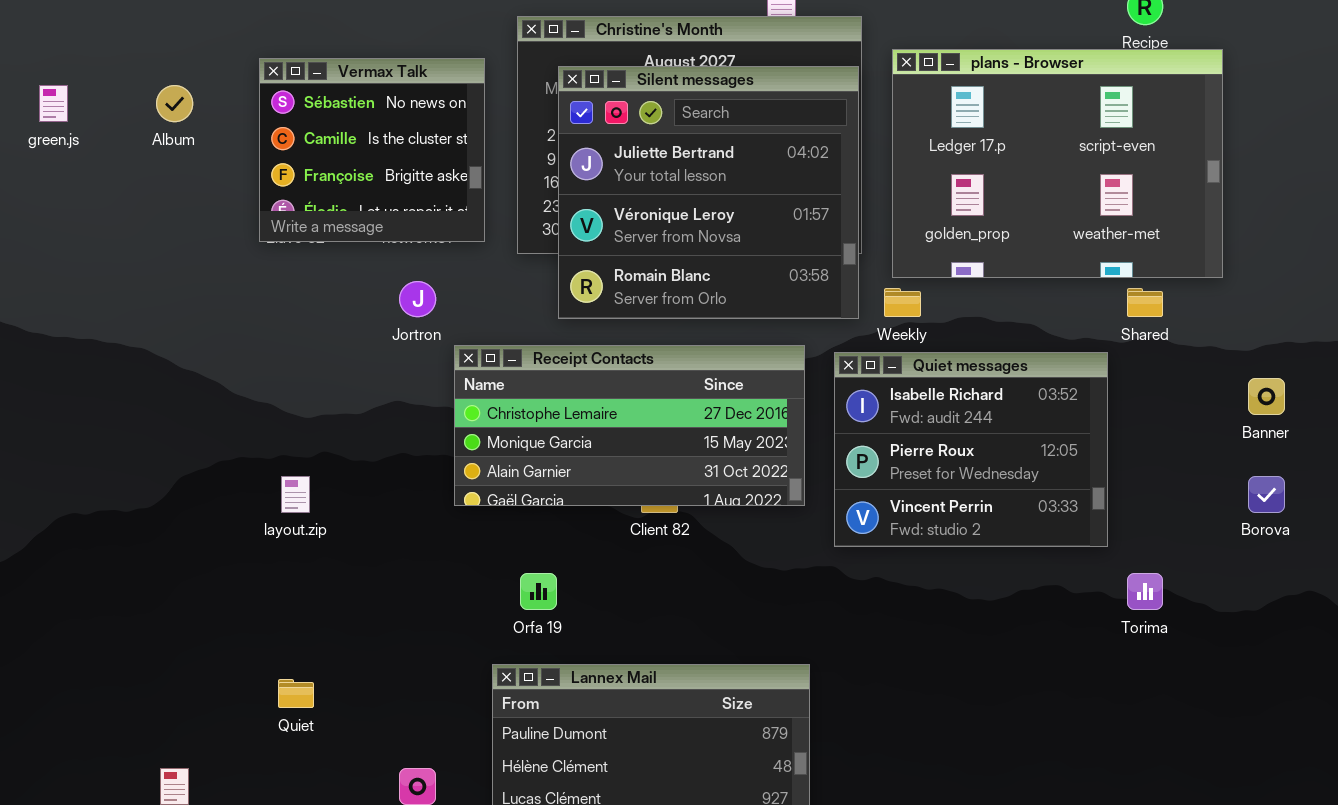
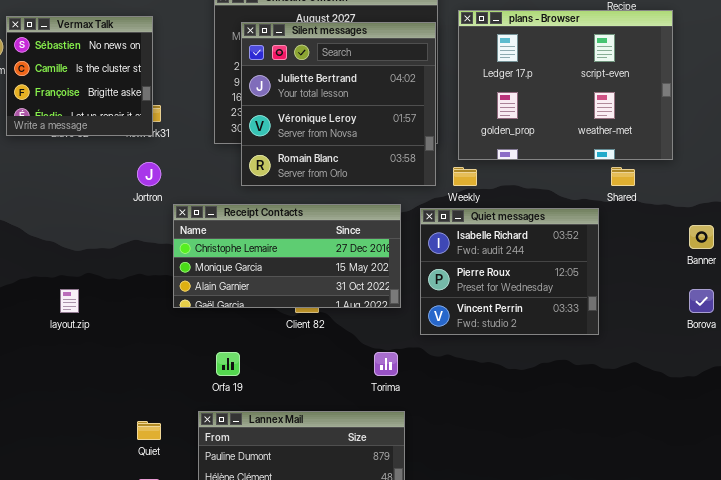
Vermax Talk: [259,58,485,242] -> [6,16,153,136], moved
Torima: [1127,573,1163,610] -> [374,352,398,376], moved
Quiet: [278,679,314,708] -> [137,421,161,440], moved

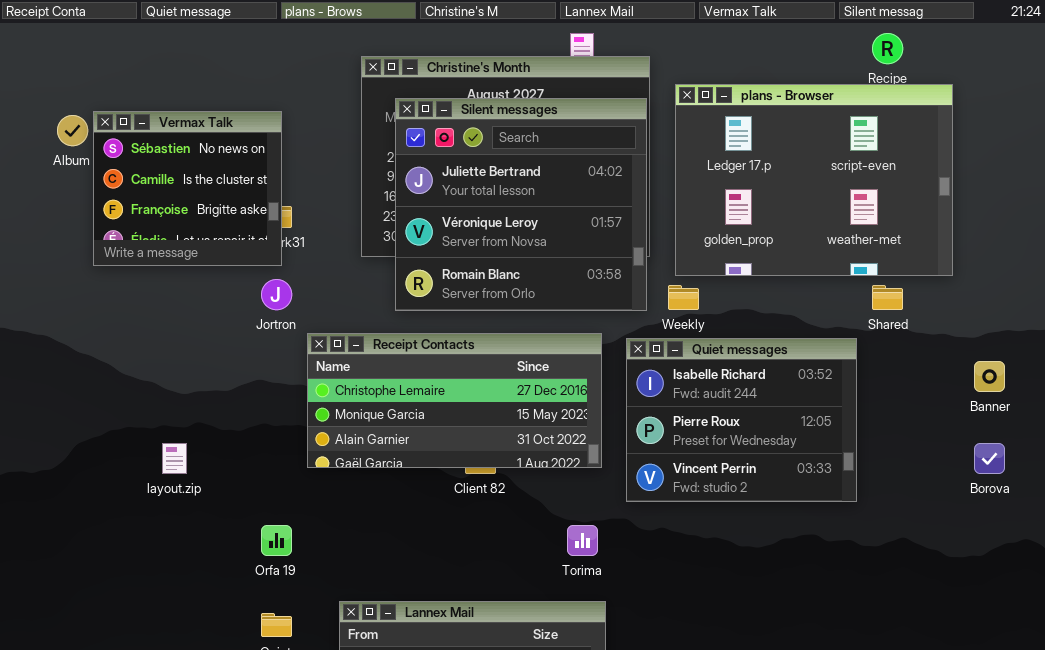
Vermax Talk: [6,16,153,136] -> [93,111,282,266], moved
Orfa 19: [216,352,240,376] -> [261,525,292,556], moved

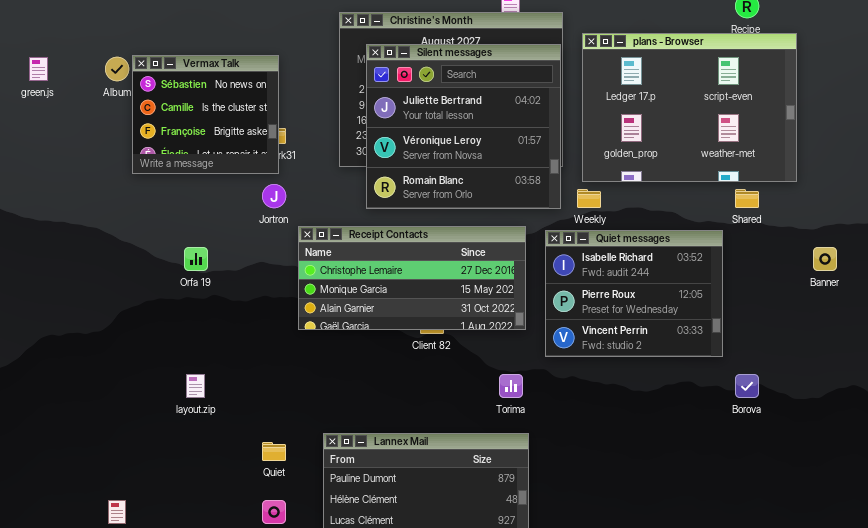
layout.zip: [162,443,187,474] -> [186,374,205,398], moved
Borova: [974,443,1005,474] -> [735,374,759,398], moved
Orfa 19: [261,525,292,556] -> [184,247,208,271], moved

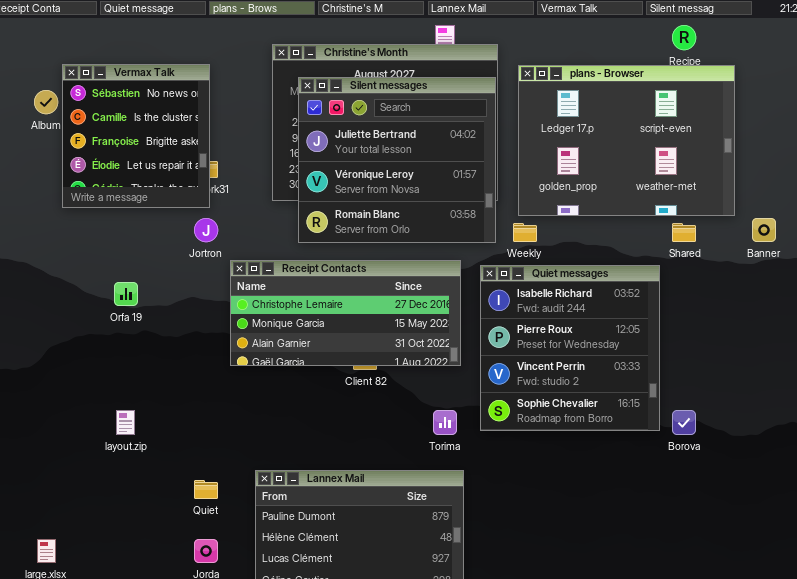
Vermax Talk: [132,55,279,174] -> [62,64,210,208], resized
Quiet messages: [545,230,723,357] -> [480,265,660,431], resized
Banner: [813,247,837,271] -> [752,218,776,242], moved

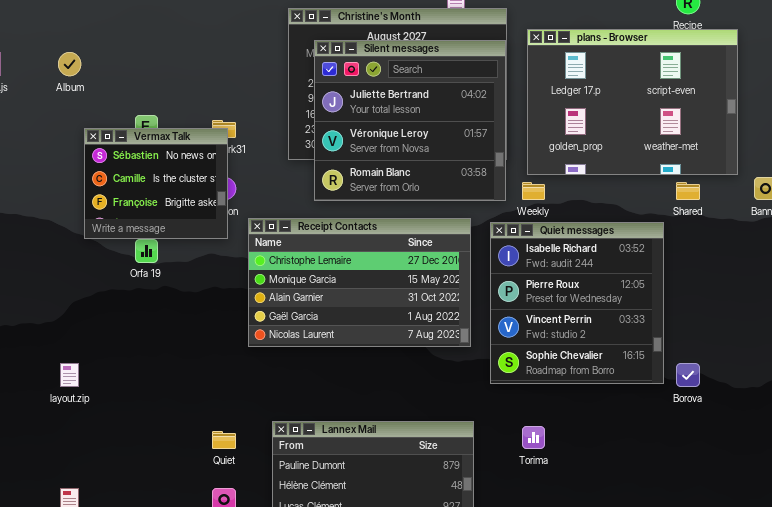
Vermax Talk: [62,64,210,208] -> [84,128,228,239], moved, resized
Receipt Contacts: [230,260,461,366] -> [248,218,471,347], resized
layout.zip: [116,410,135,435] -> [60,363,79,387], moved
Torima: [433,410,457,435] -> [522,426,545,449], moved

